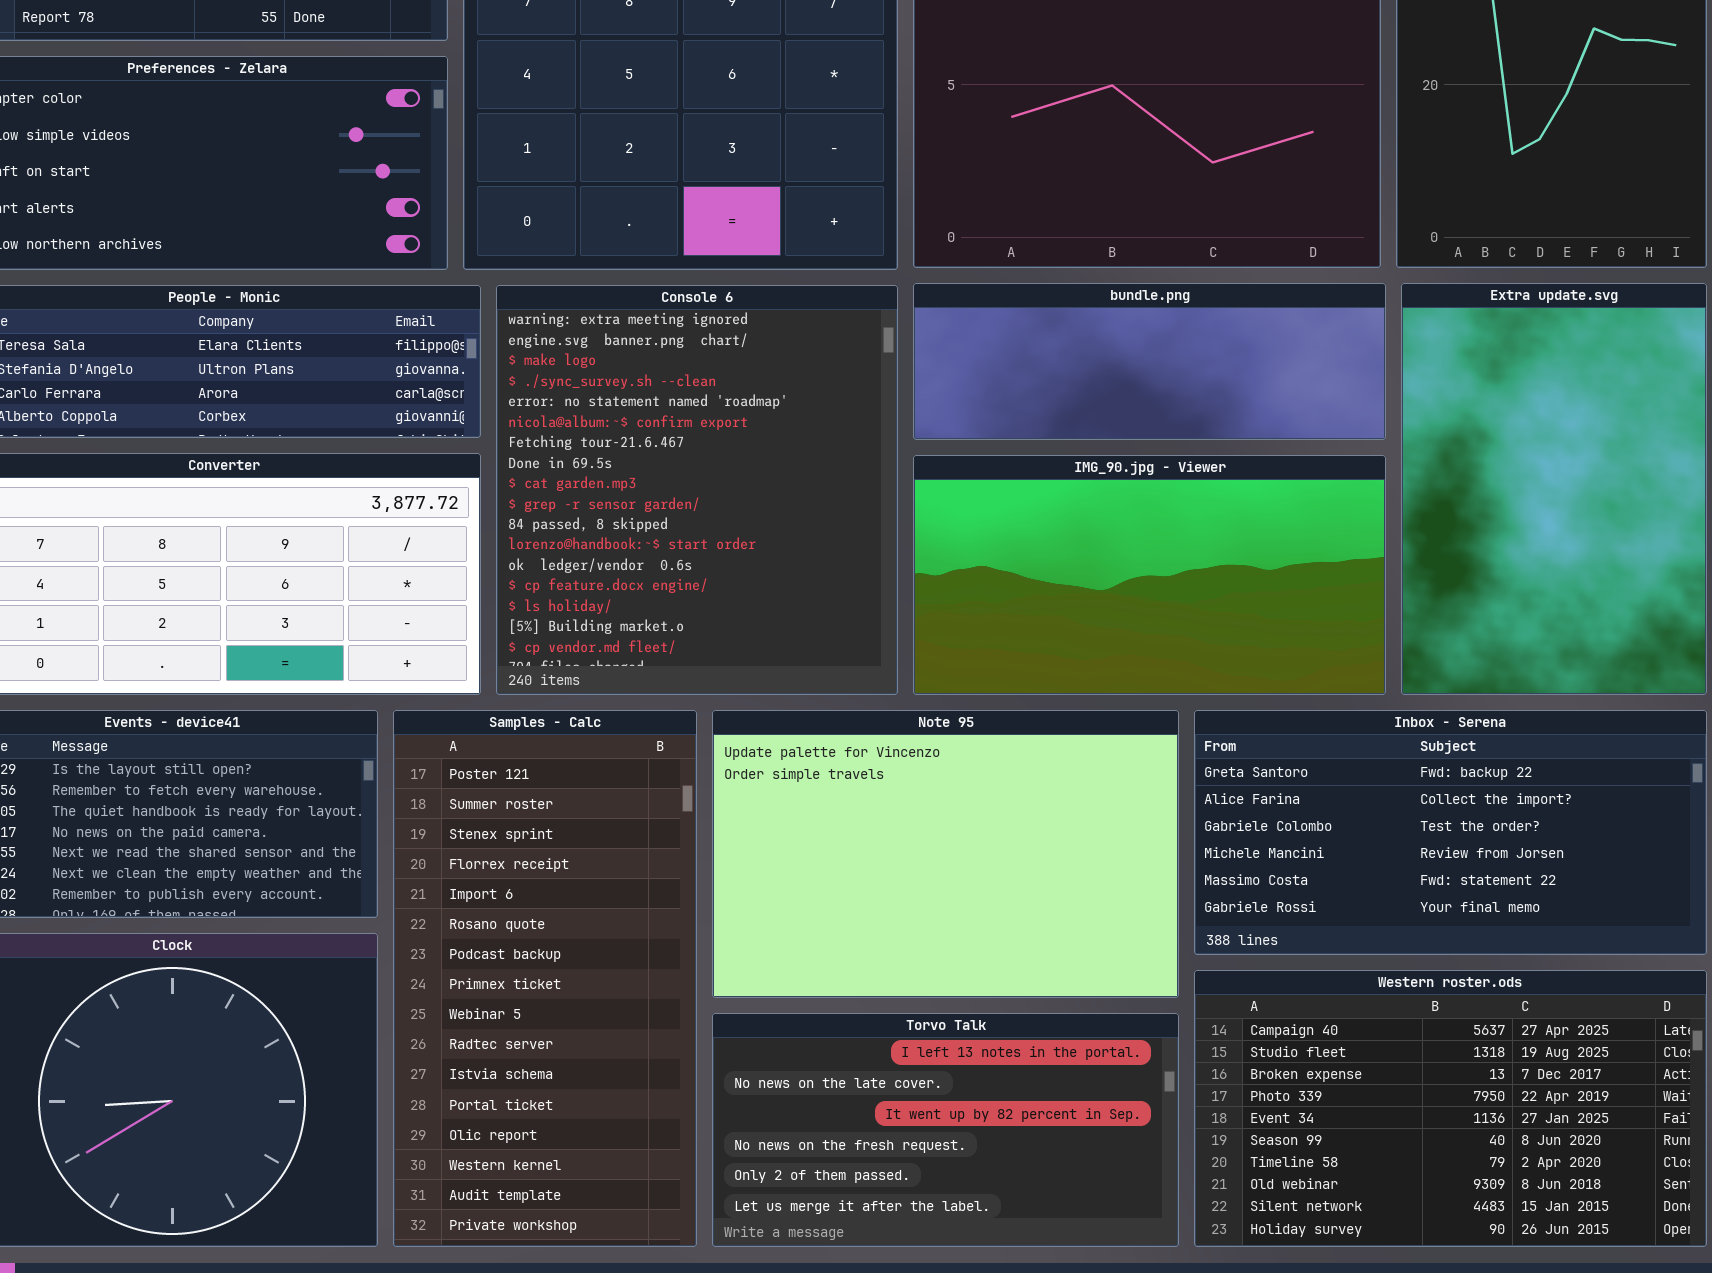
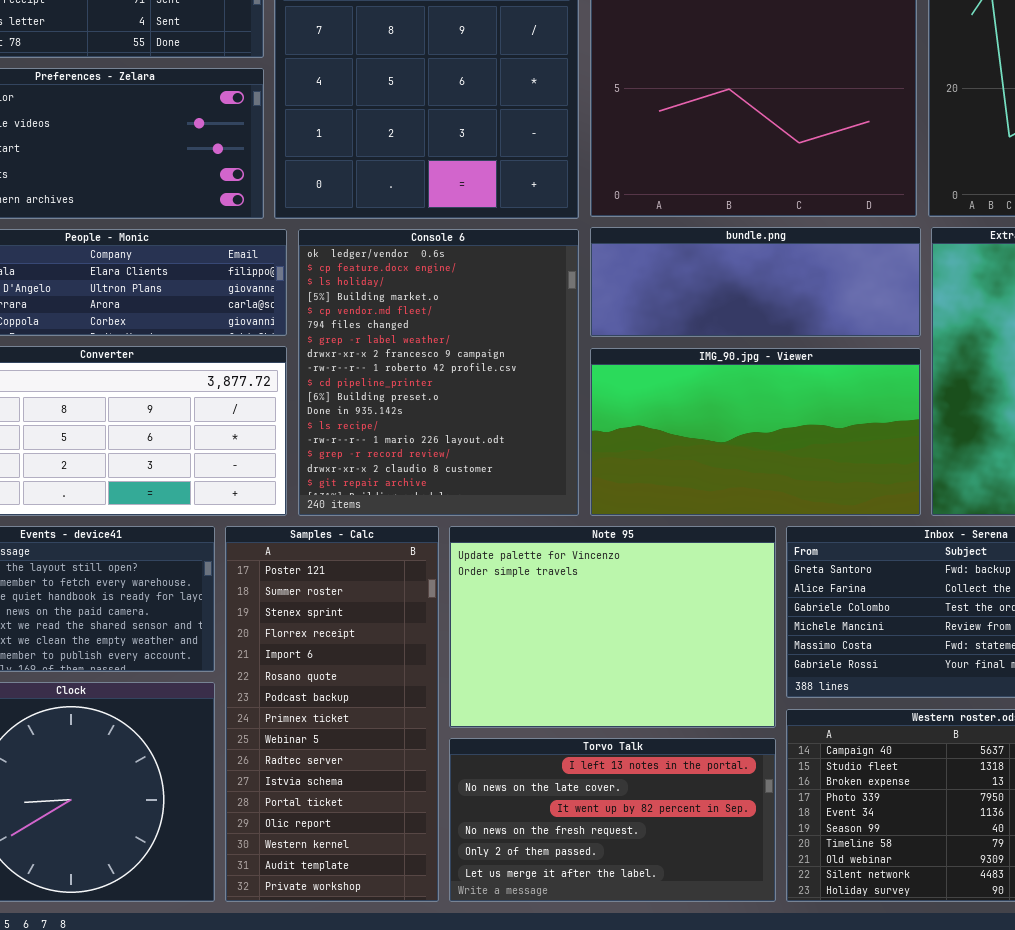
Console 6: [496,285,898,695] -> [298,229,579,516], scrolled down 12 rows

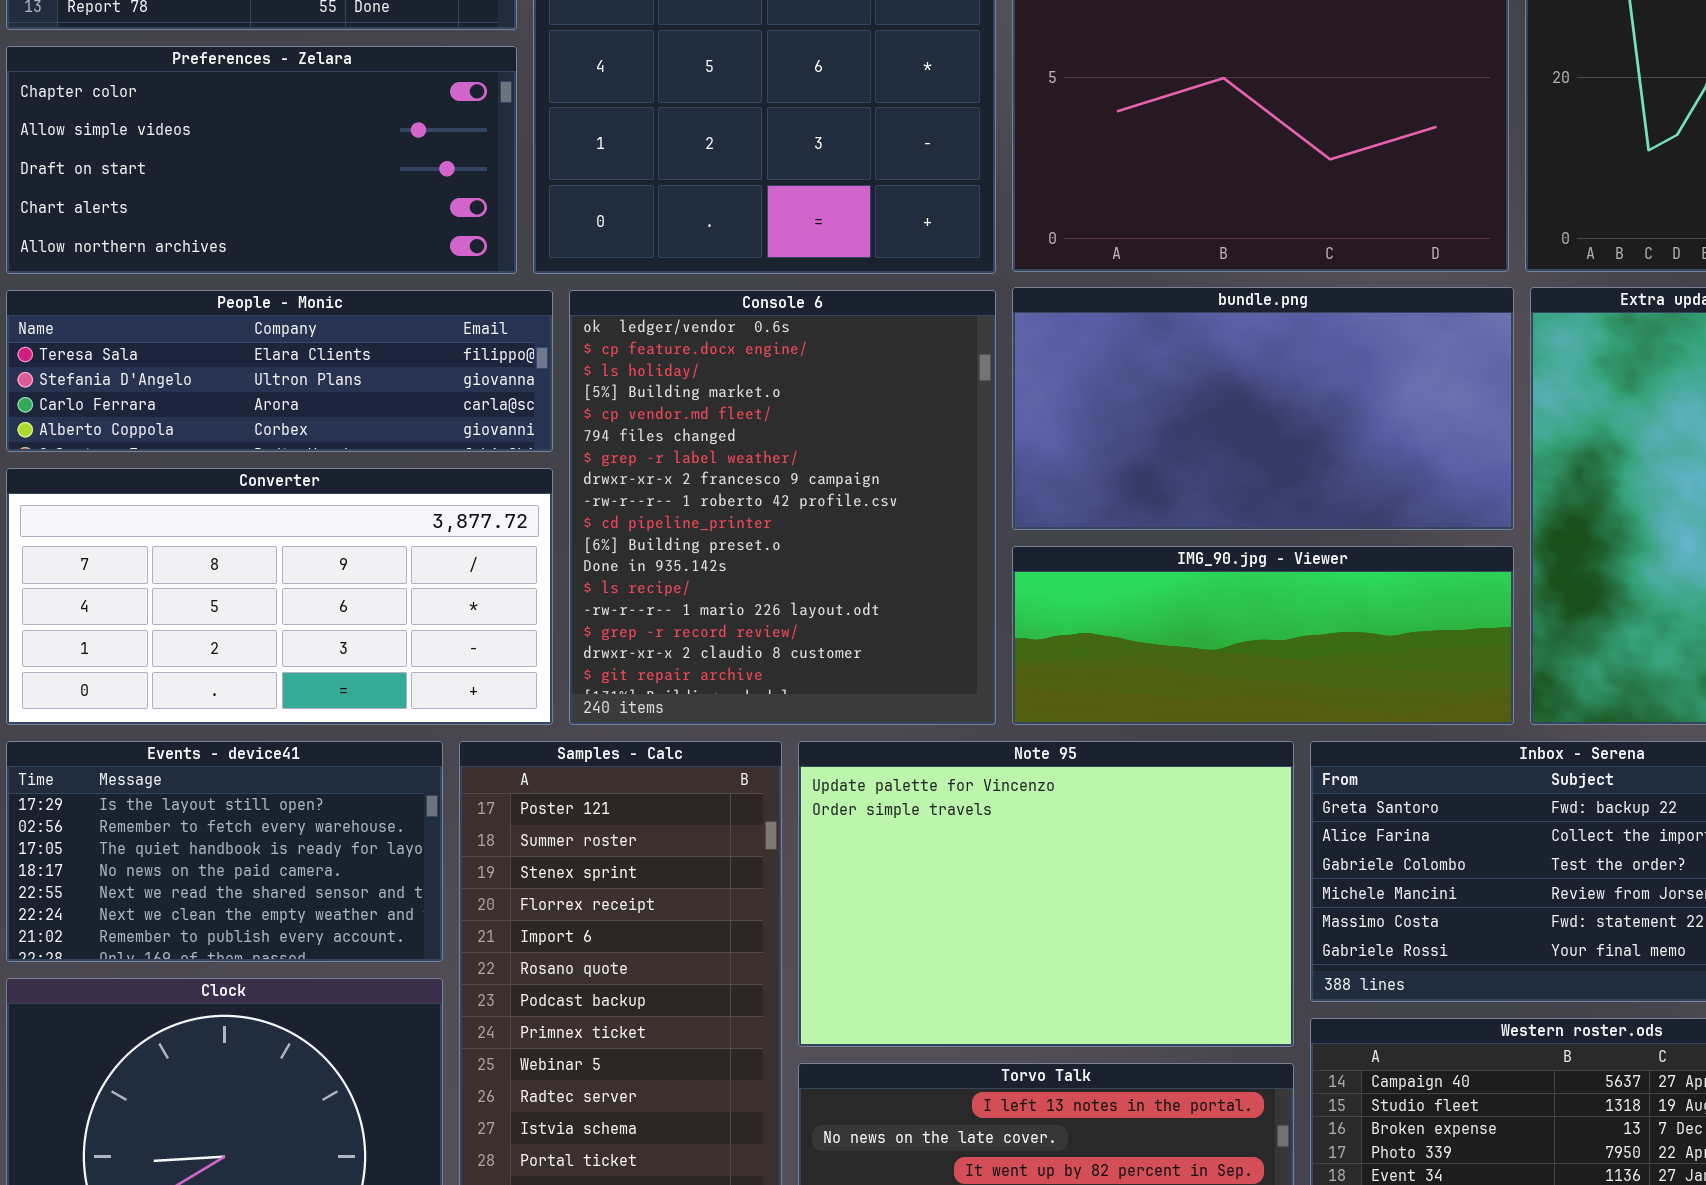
bundle.png: [590,227,921,337] -> [1012,287,1514,530], resized
IMG_90.jpg - Viewer: [590,348,921,516] -> [1012,546,1514,725], resized

